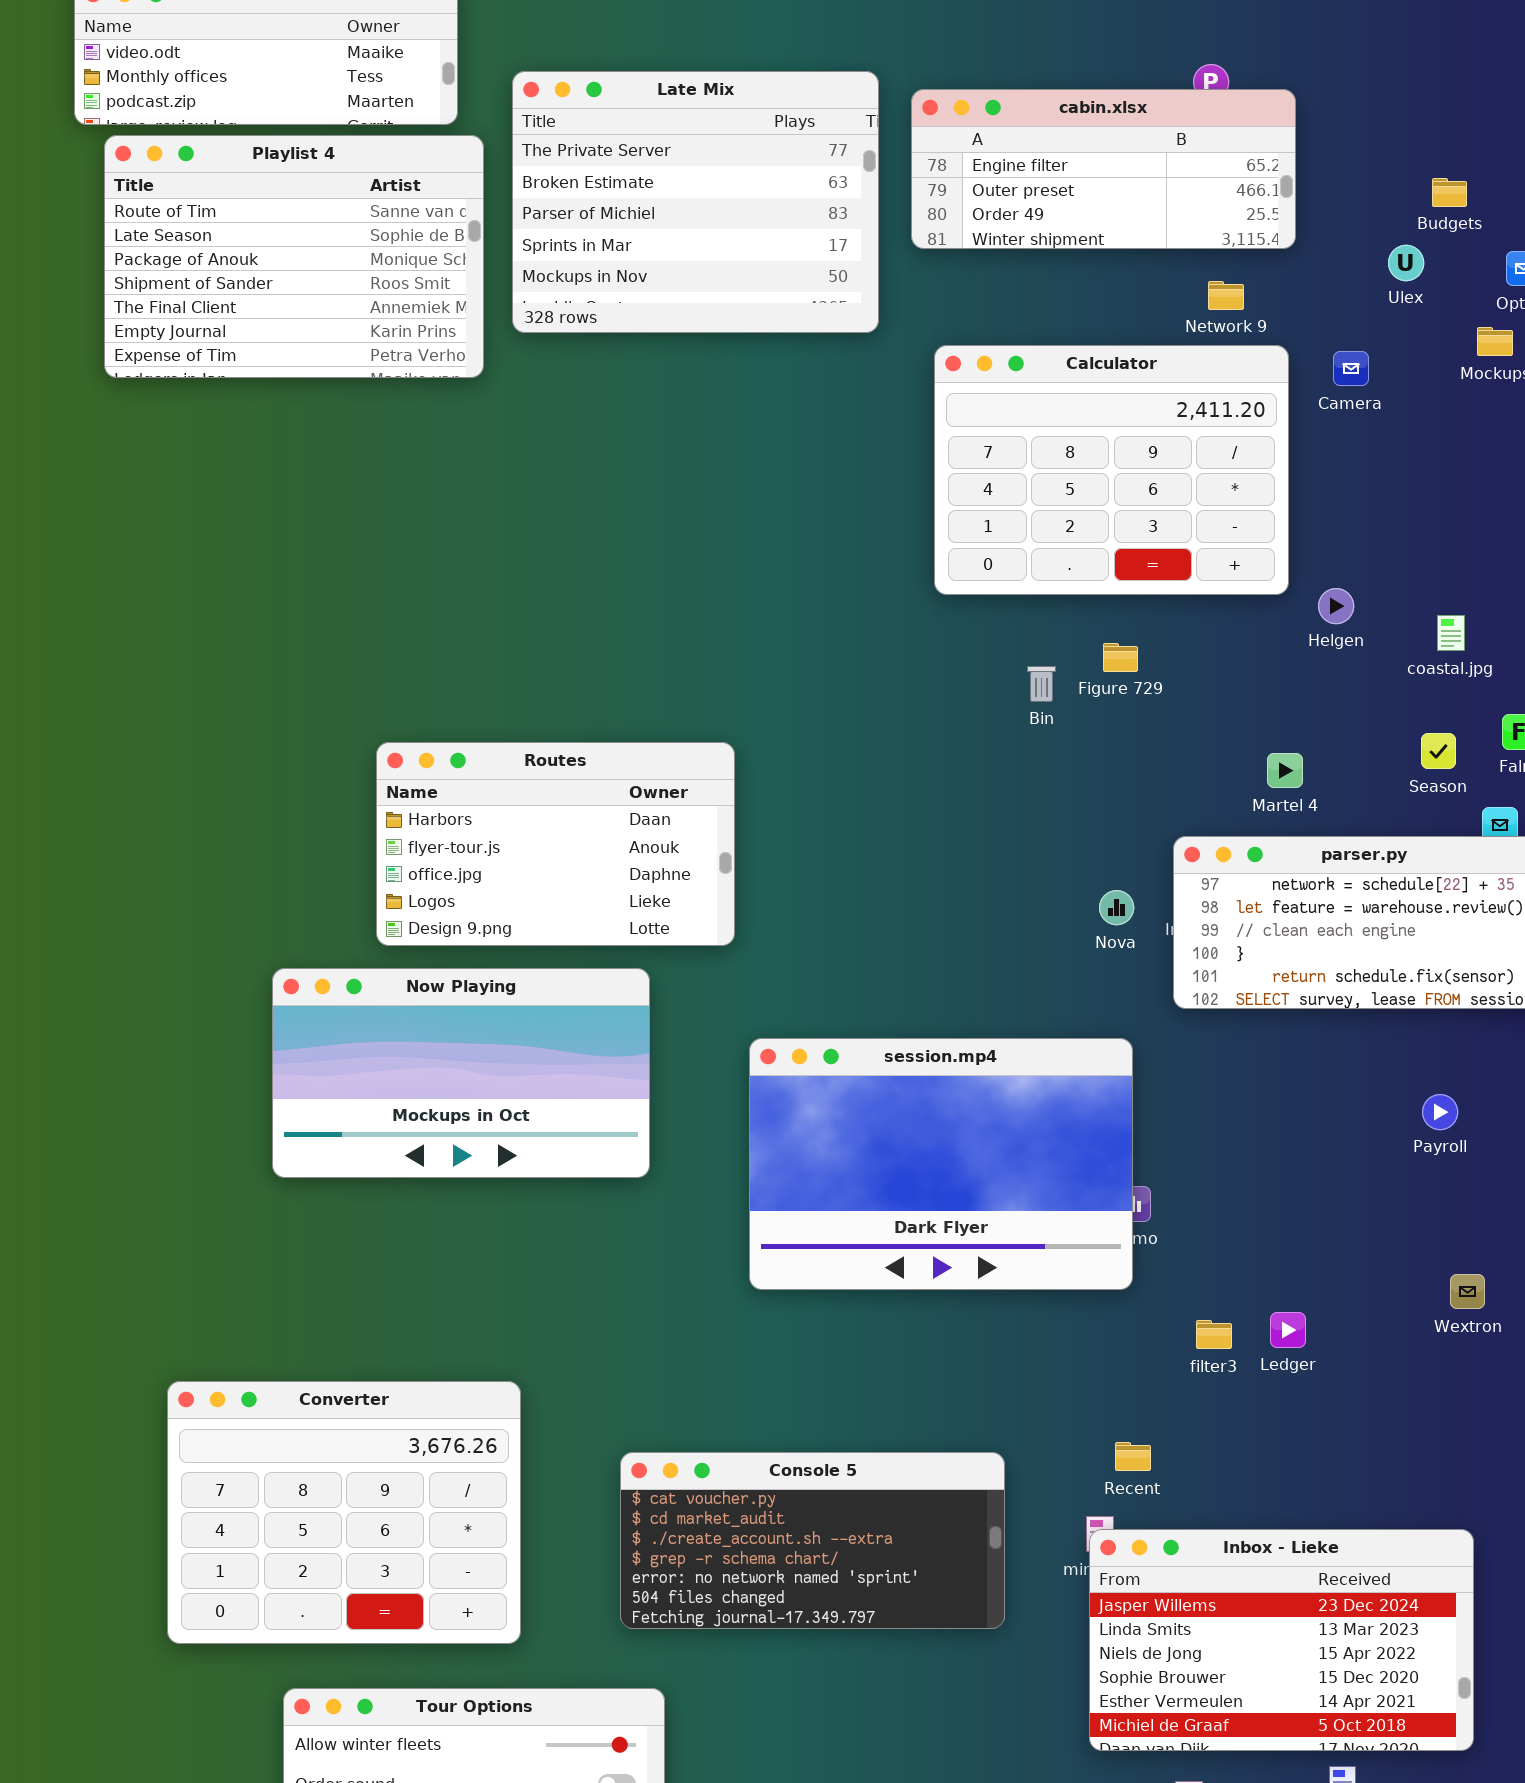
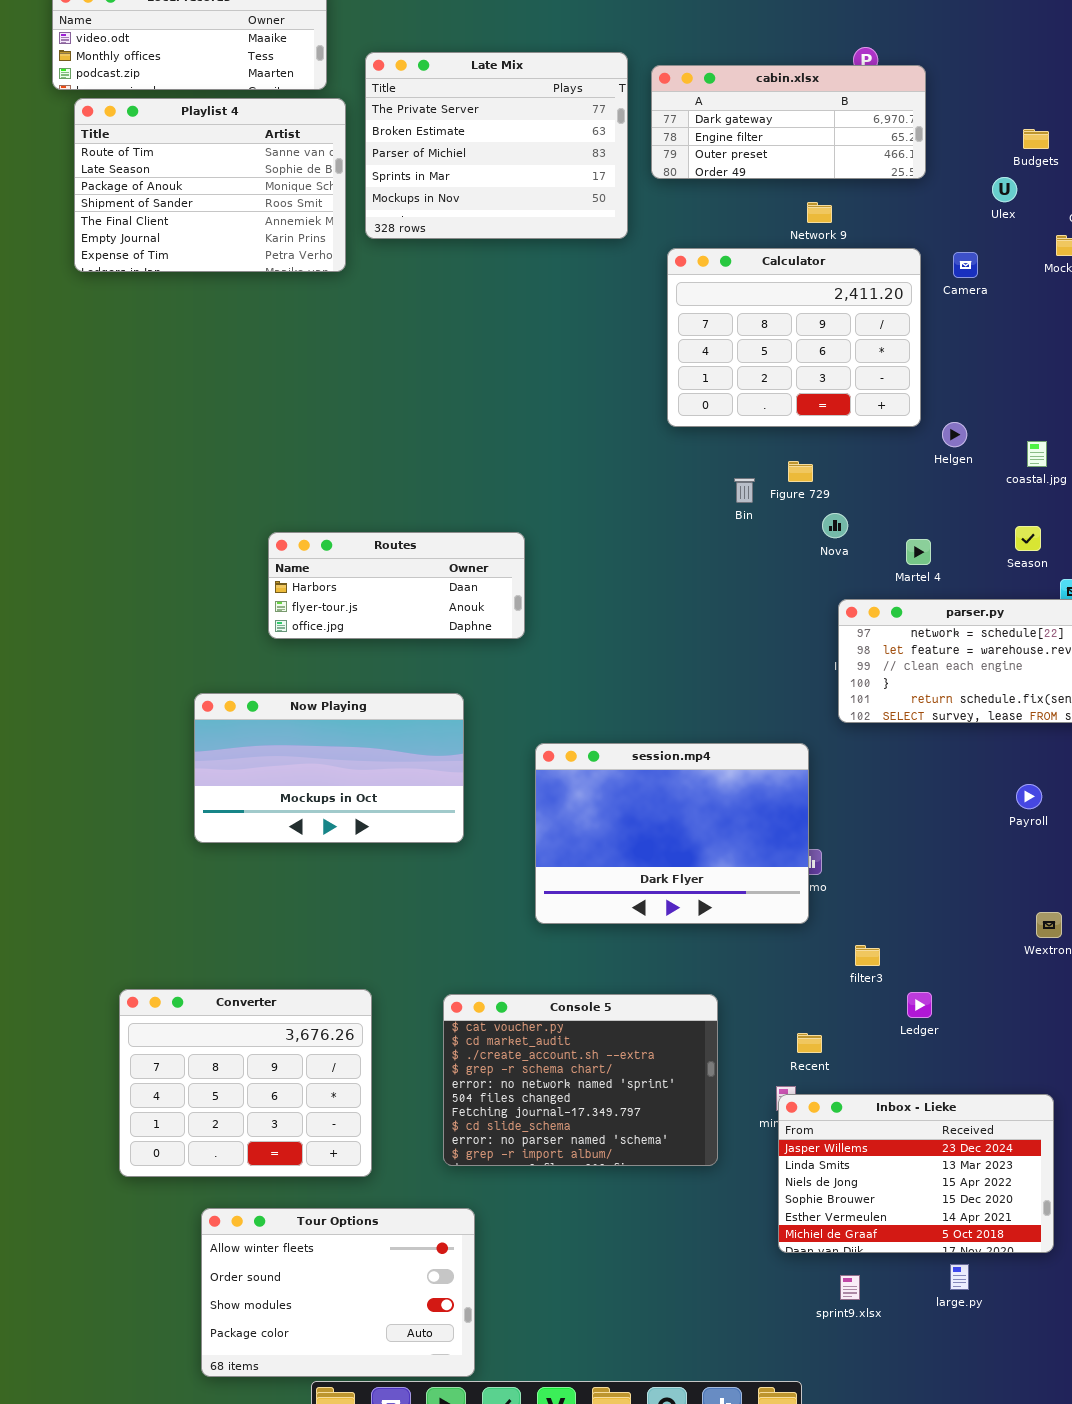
cabin.xlsx: [911,89,1296,249] -> [651,65,926,179], scrolled up 1 row
Network 9: [1208,281,1244,310] -> [807,202,832,223], moved
Routes: [376,742,735,946] -> [268,532,525,639], resized
Nova: [1099,890,1134,925] -> [822,513,848,538], moved
Ledger: [1270,1312,1306,1348] -> [907,992,932,1018], moved
Console 5: [620,1452,1005,1629] -> [443,994,718,1166], resized

